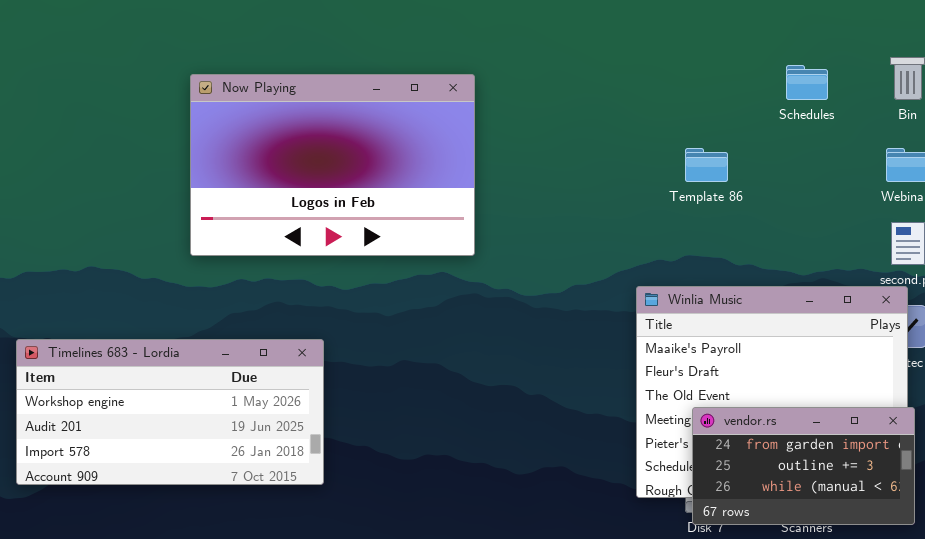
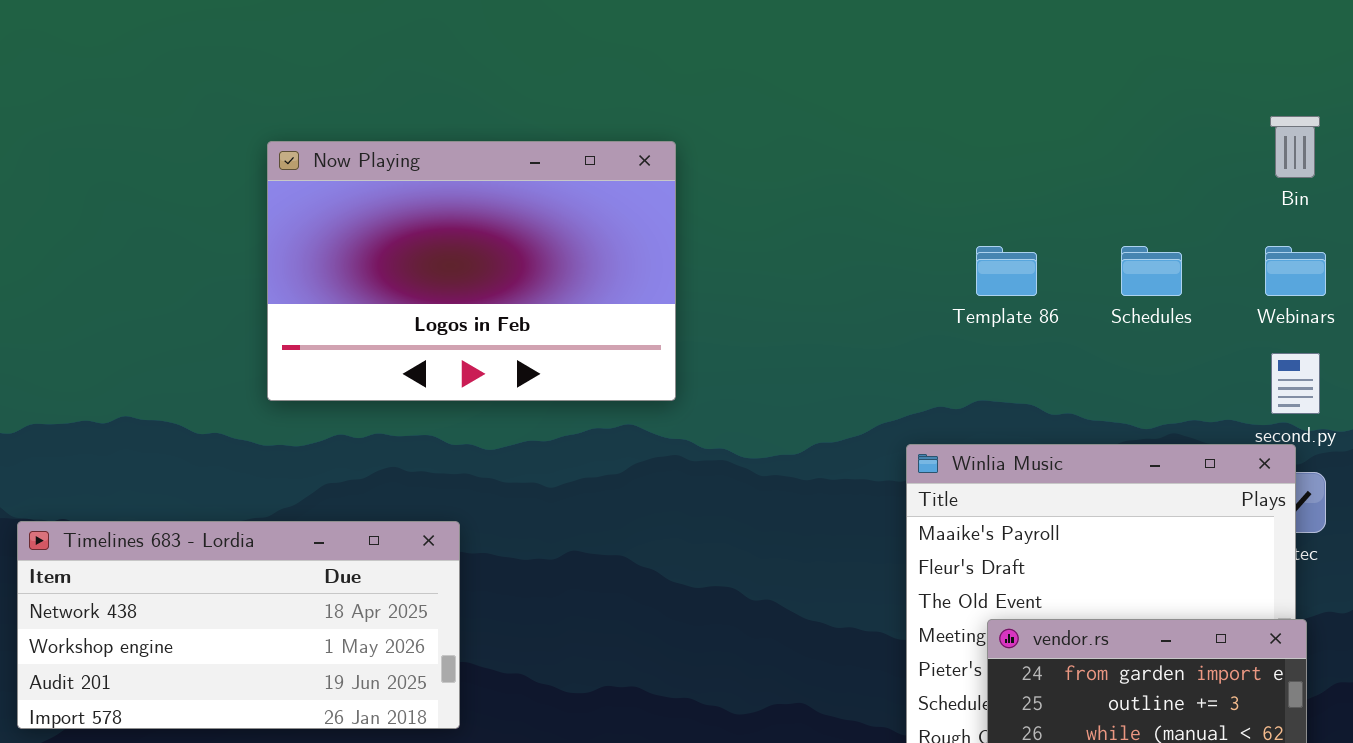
Schedules: [786,65,828,100] -> [1121,246,1182,296], moved
Timelines 683 - Lordia: [16,339,324,485] -> [17,521,460,729], scrolled up 1 row

